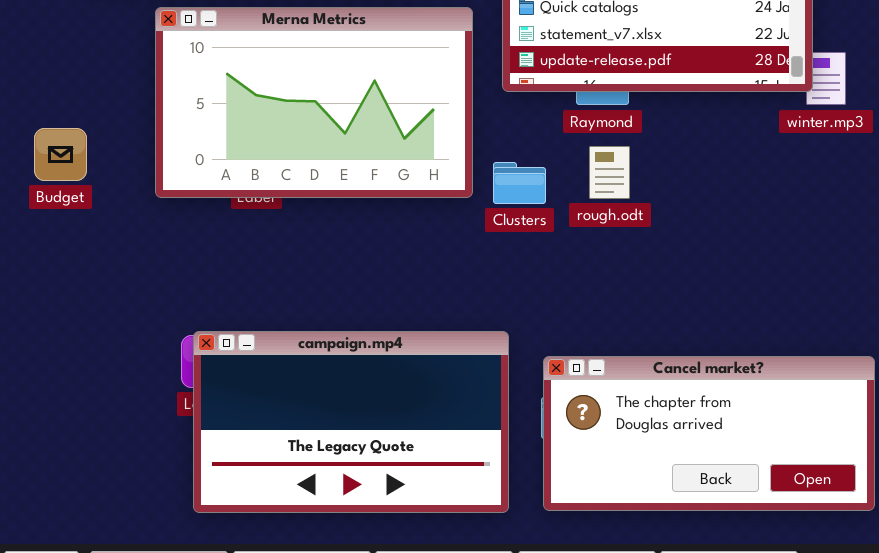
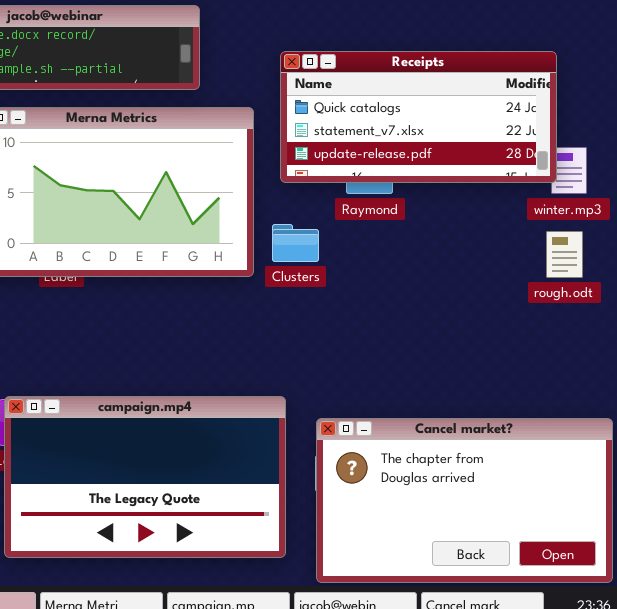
rough.odt: [589,146,630,199] -> [546,231,583,278], moved
Clusters: [493,162,546,204] -> [272,224,319,262], moved
Cancel market?: [543,356,875,511] -> [316,418,613,583], resized

